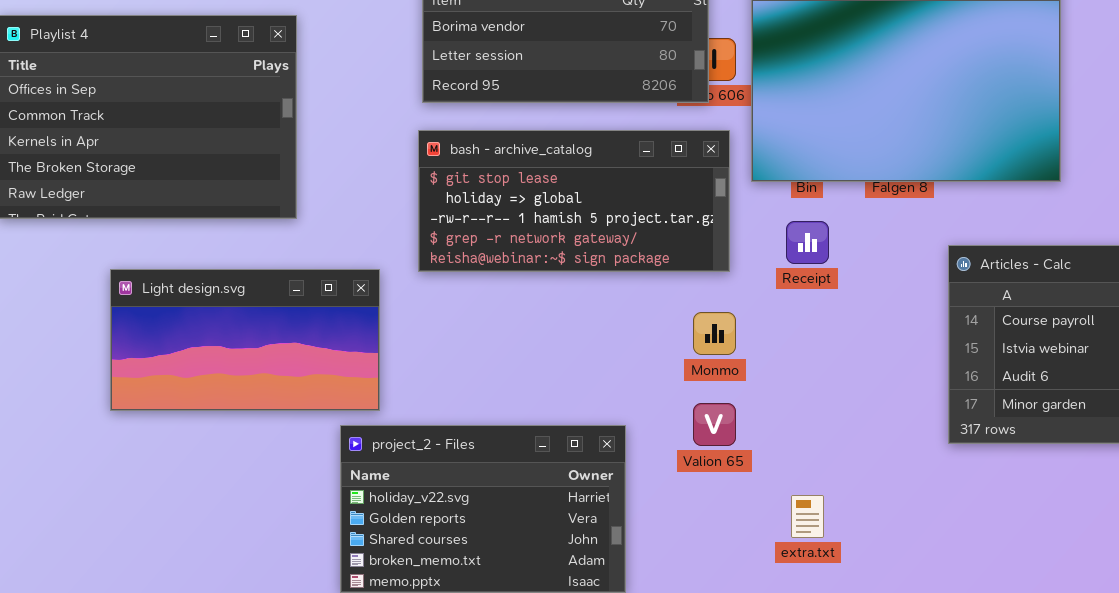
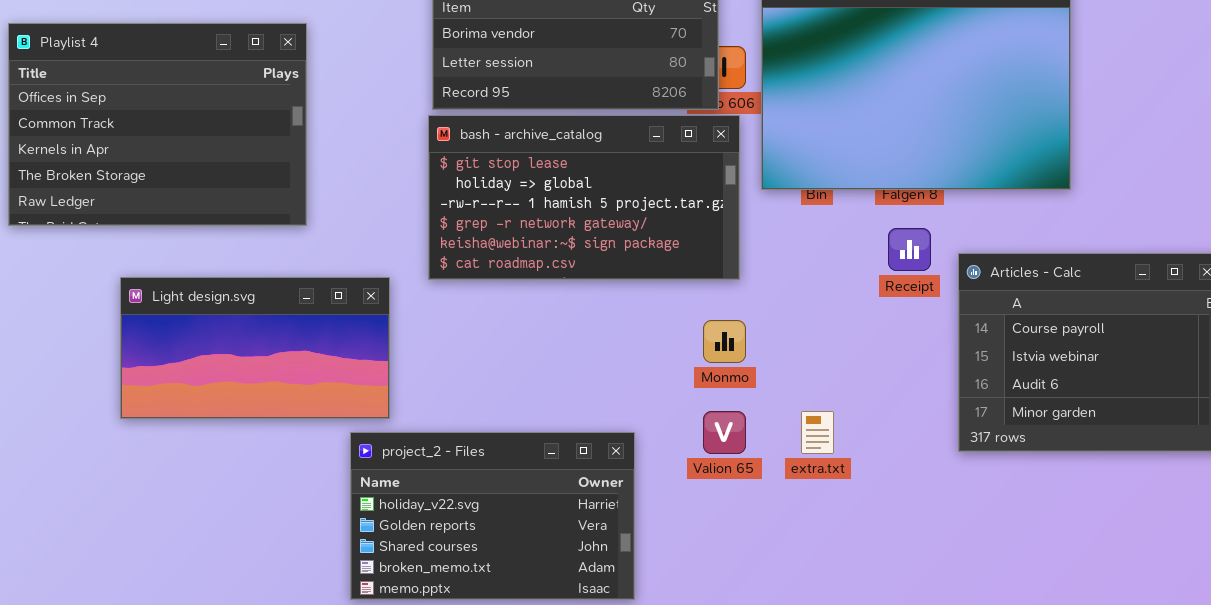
bash - archive_catalog: [418,130,730,272] -> [428,115,740,280], resized
Receipt: [786,221,829,264] -> [888,228,931,271], moved
extra.txt: [791,495,824,538] -> [801,411,834,454], moved

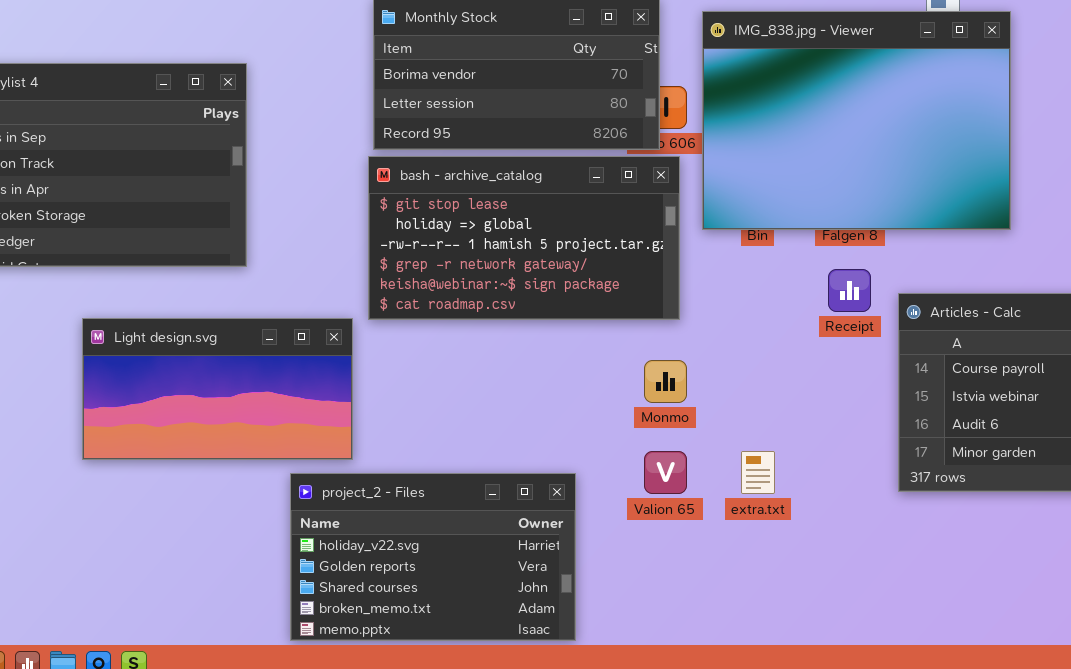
Light design.svg: [120,277,390,419] -> [82,318,353,460], moved

